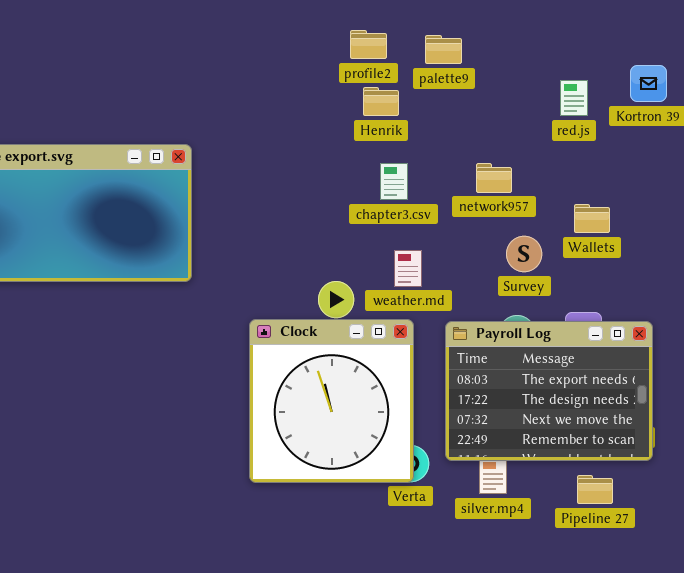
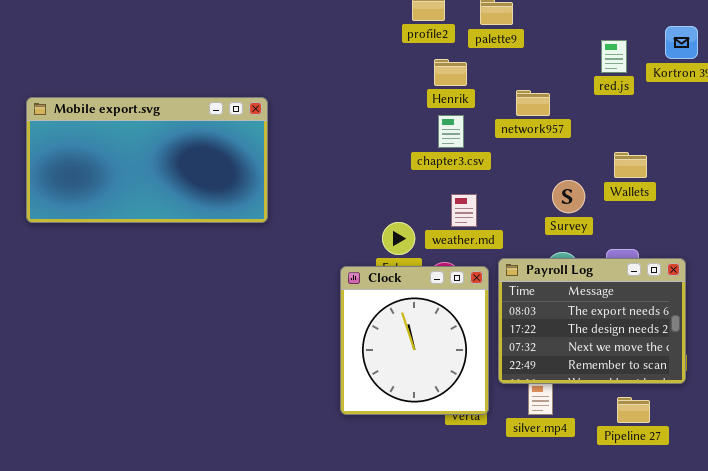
Henrik: [363,87,399,116] -> [434,59,467,86], moved
network957: [476,163,512,193] -> [516,90,550,116], moved
Clock: [249,319,414,483] -> [340,266,489,415], moved

